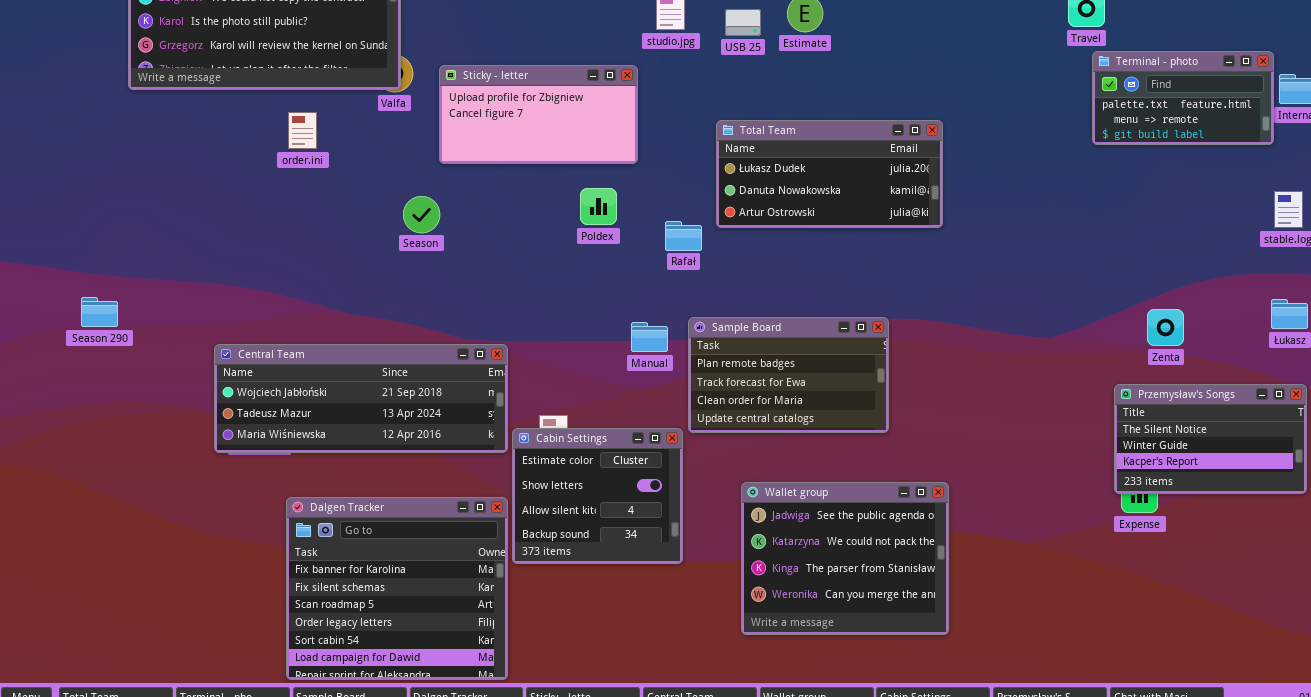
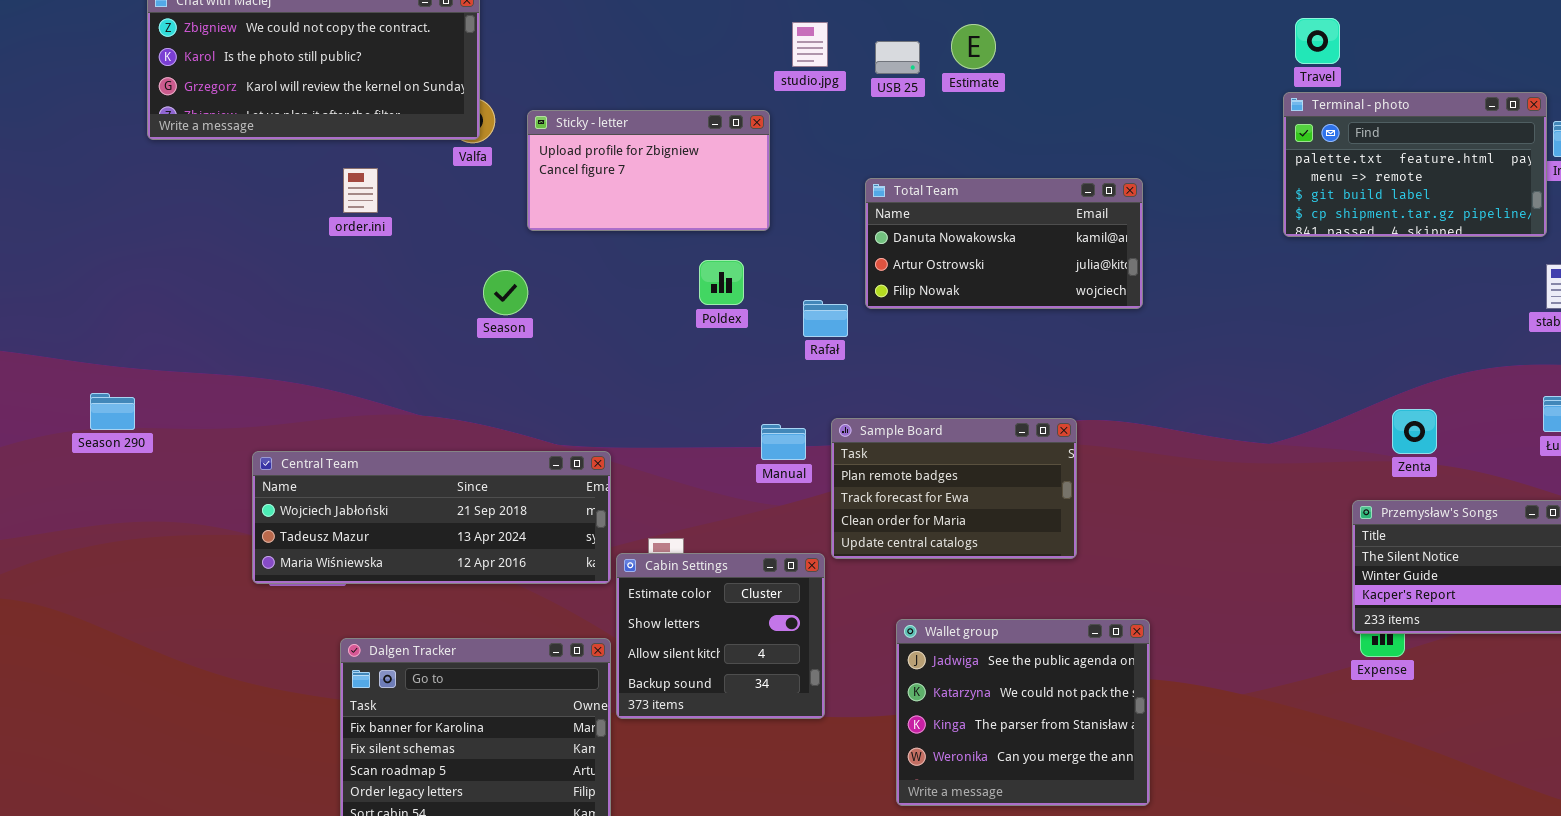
Terminal - photo: [1092,51,1274,145] -> [1283,92,1547,237], resized
Total Team: [716,120,943,228] -> [865,178,1143,309], scrolled down 1 row

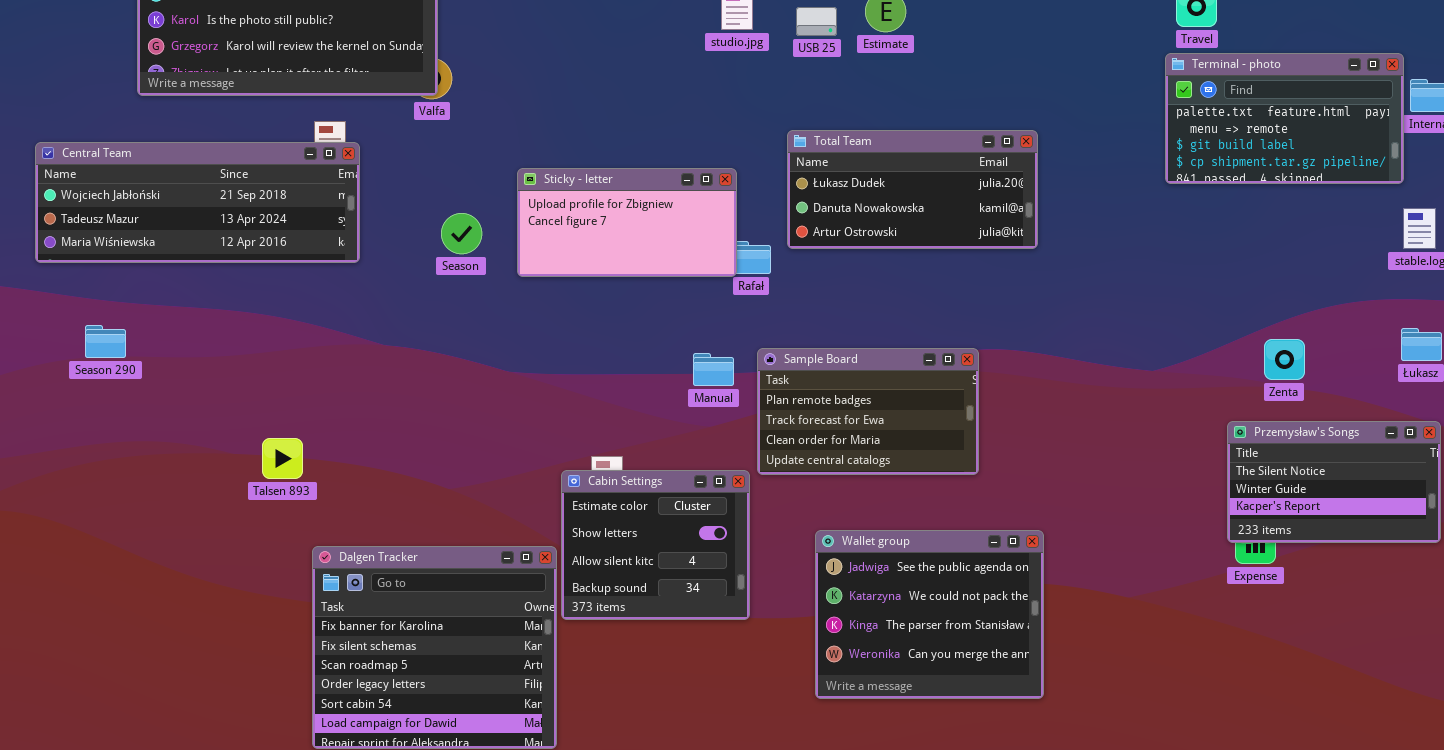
Sticky - letter: [527,110,770,231] -> [517,168,737,277], moved
Total Team: [865,178,1143,309] -> [787,130,1038,249], scrolled up 1 row
Central Team: [252,451,611,584] -> [35,142,360,263], moved

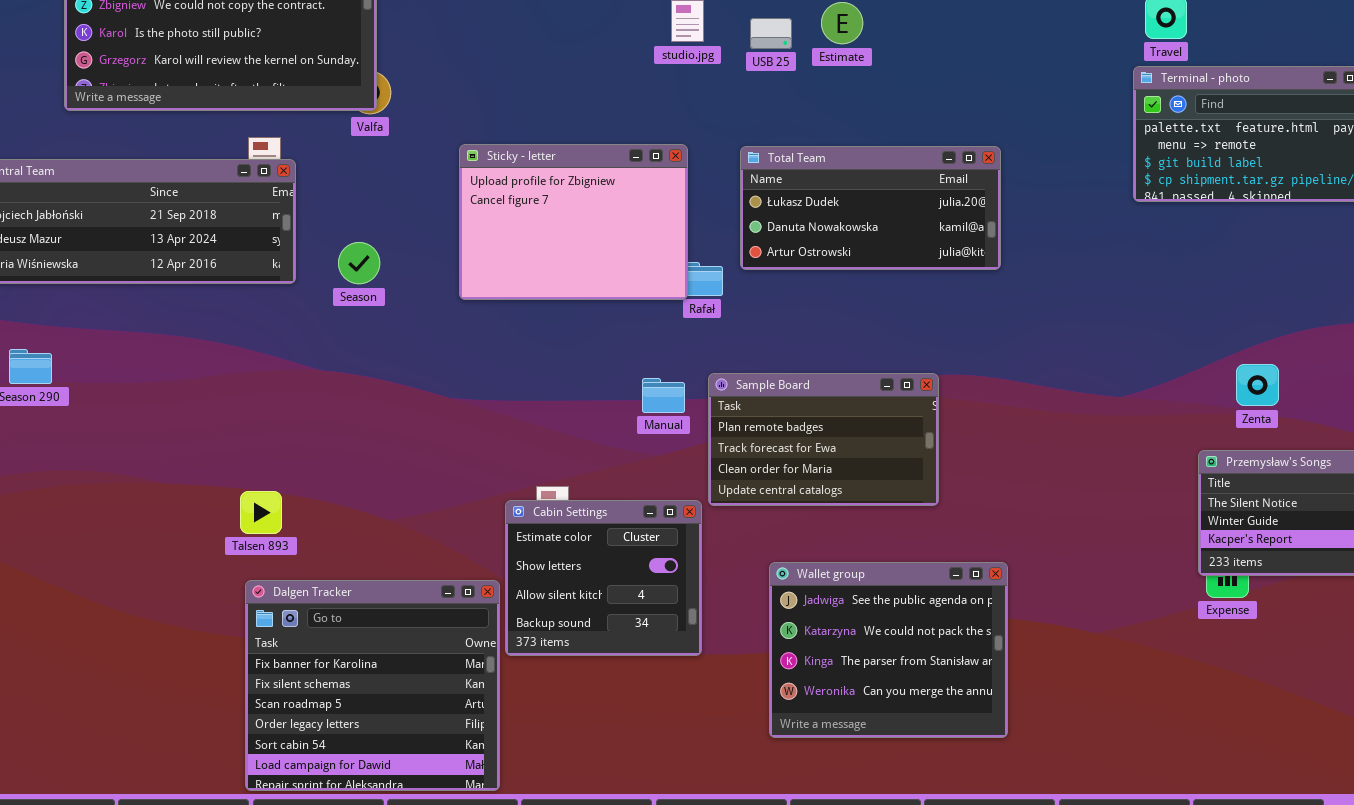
Sticky - letter: [517,168,737,277] -> [459,144,688,300], resized
Season: [441,213,482,254] -> [338,242,380,284], moved
Talsen 893: [262,438,303,479] -> [240,491,282,534], moved

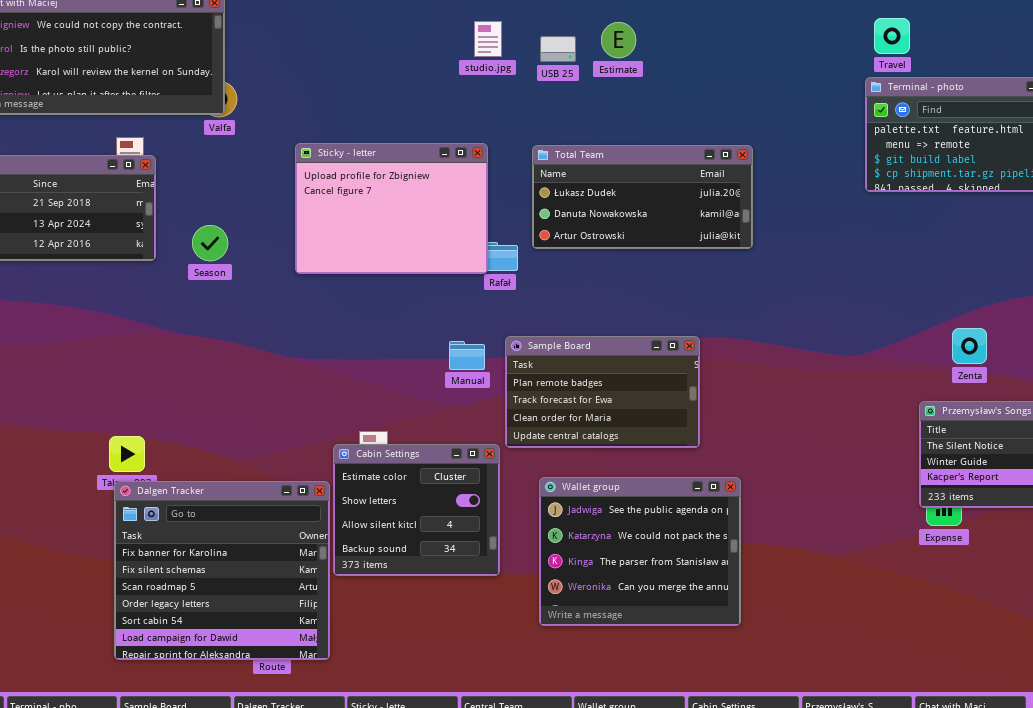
Wallet group: [769,562,1008,738] -> [539,477,741,626], moved
Dalgen Tracker: [245,580,500,791] -> [114,481,330,660], moved

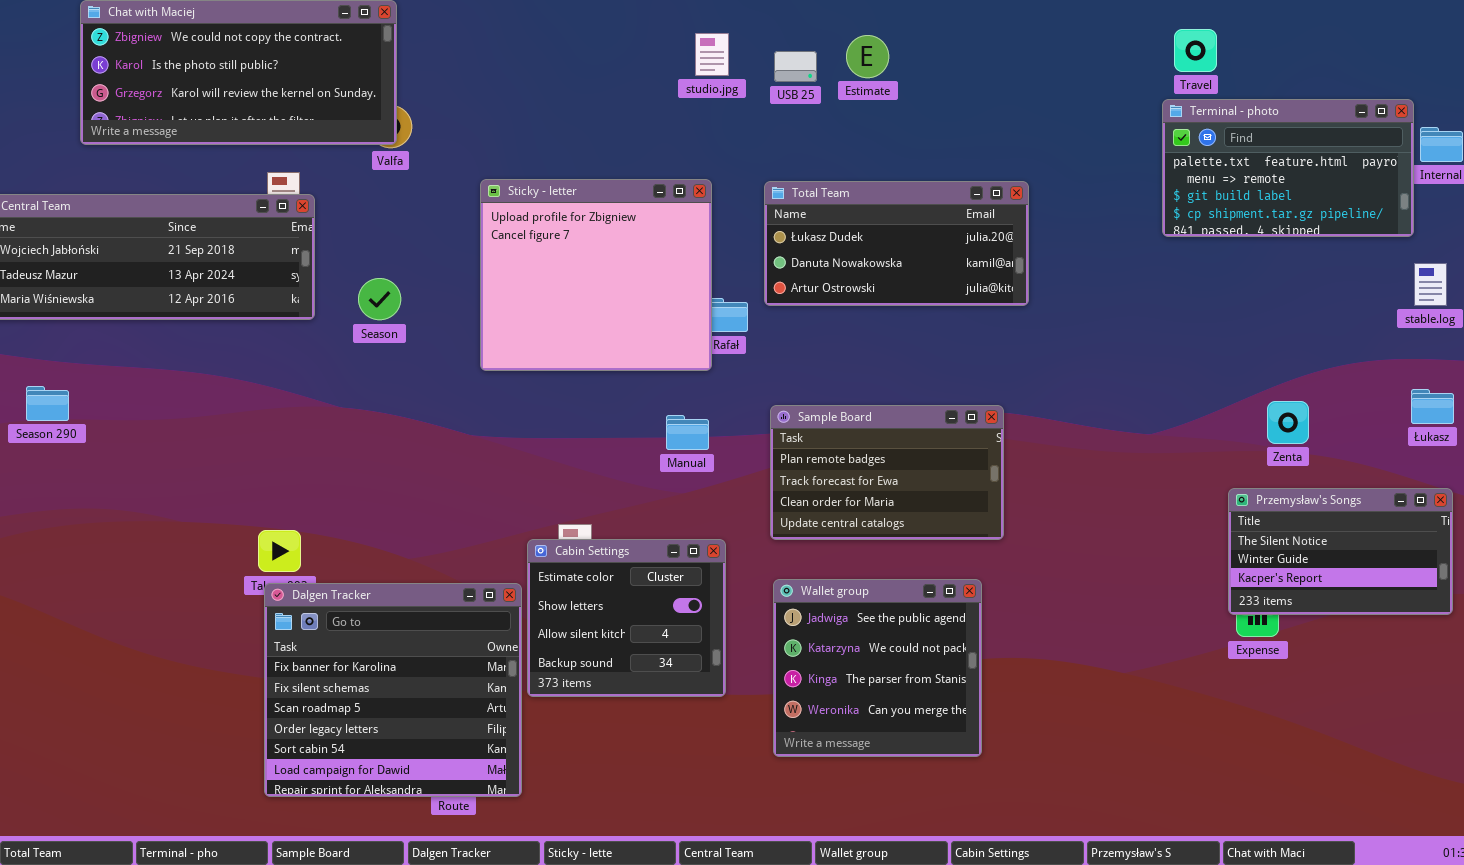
Sticky - letter: [295,143,488,274] -> [480,179,712,371], resized
Sample Board: [505,336,700,448] -> [770,405,1004,540], moved
Wallet group: [539,477,741,626] -> [773,579,982,757], resized

